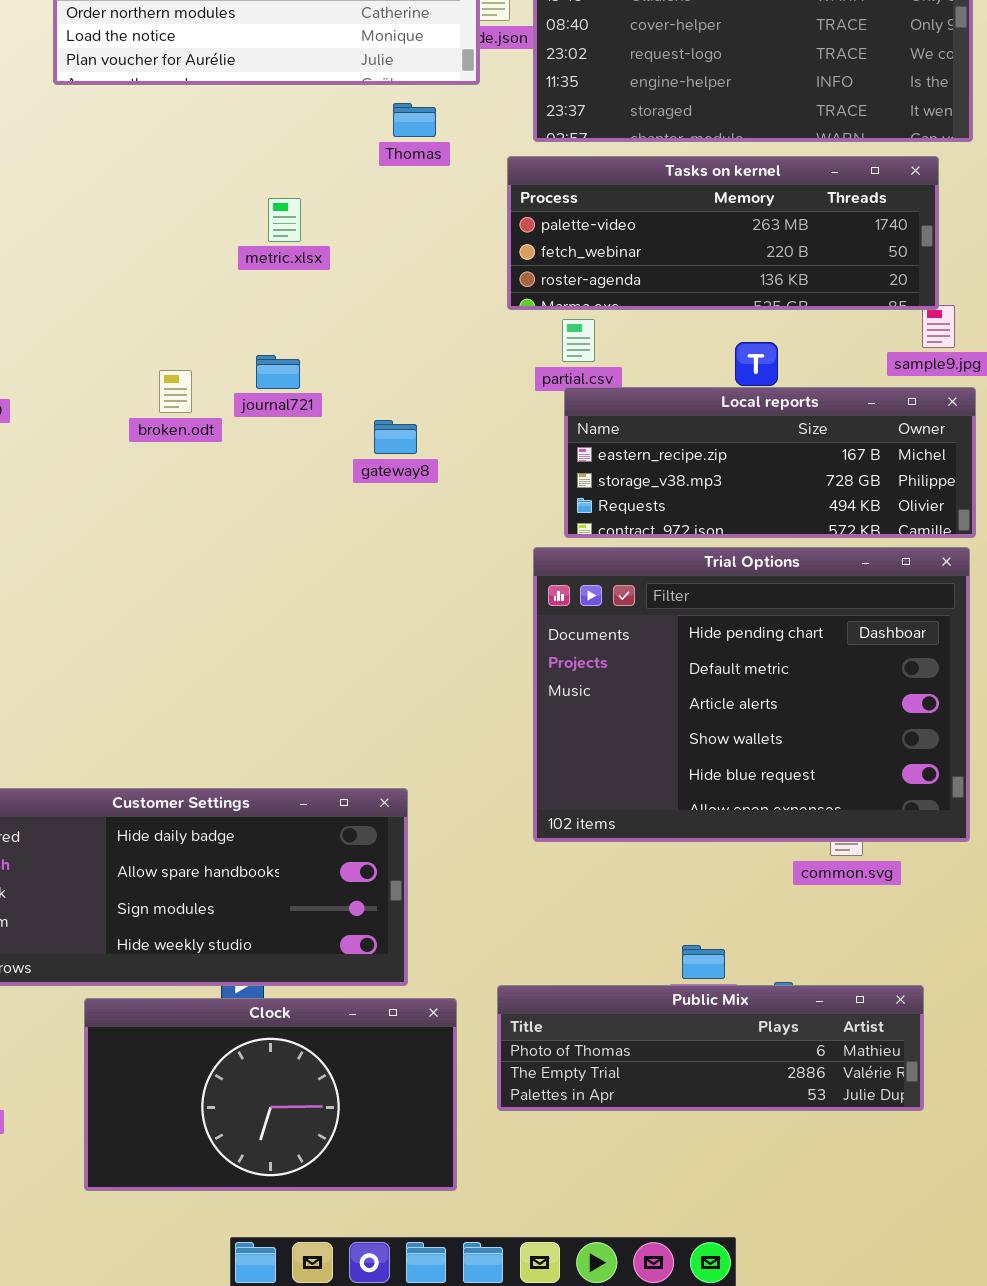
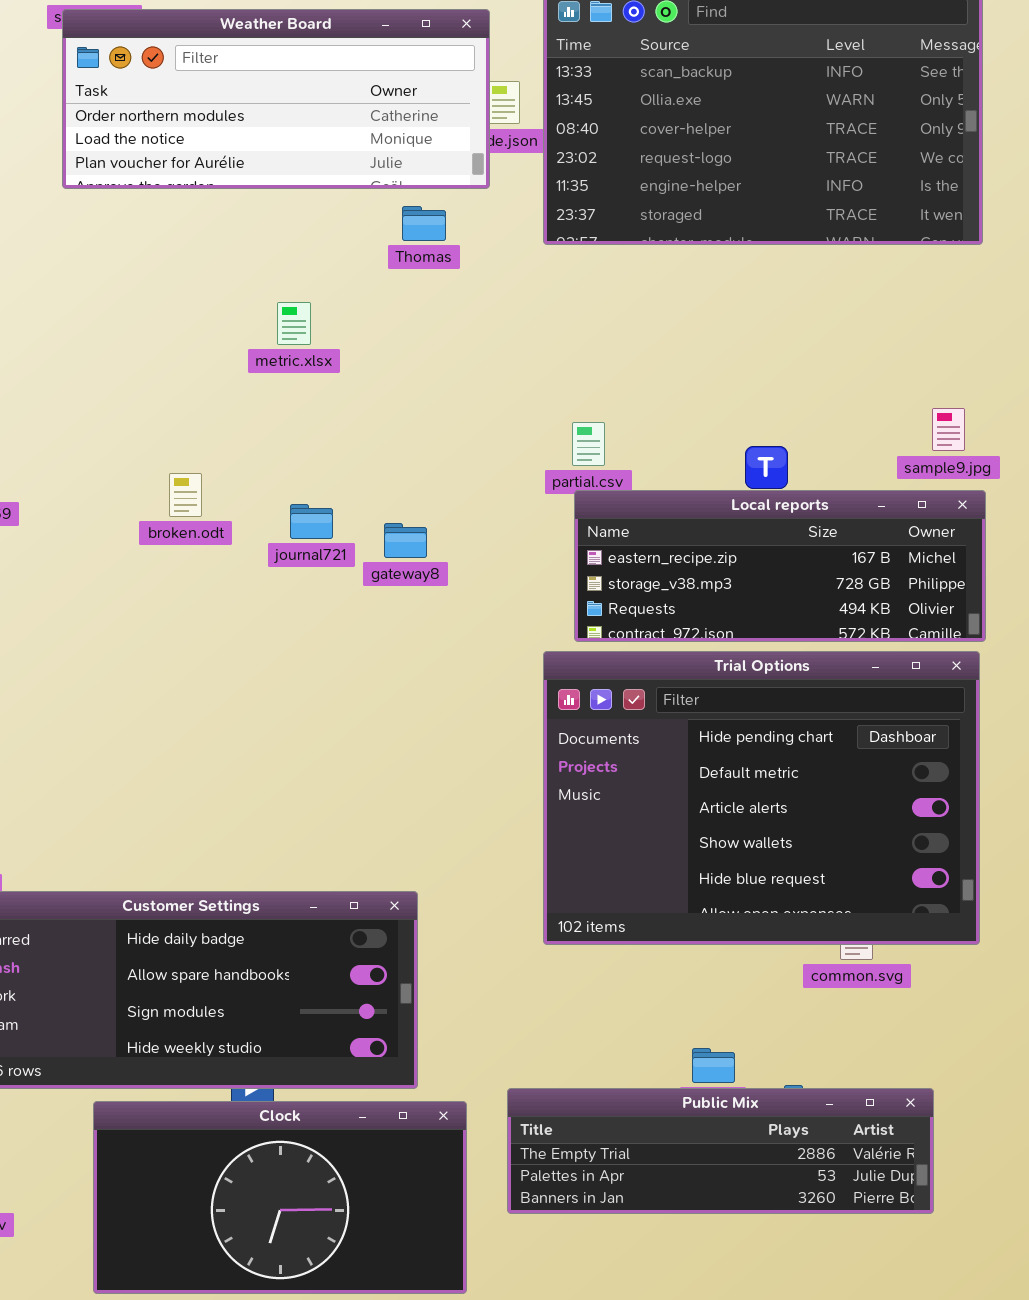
Tasks on kernel: [507,156,939,310] -> none, closed
journal721: [256,355,300,389] -> [290,504,333,539], moved
Public Mix: [497,985,924,1111] -> [507,1088,934,1214], scrolled down 1 row

